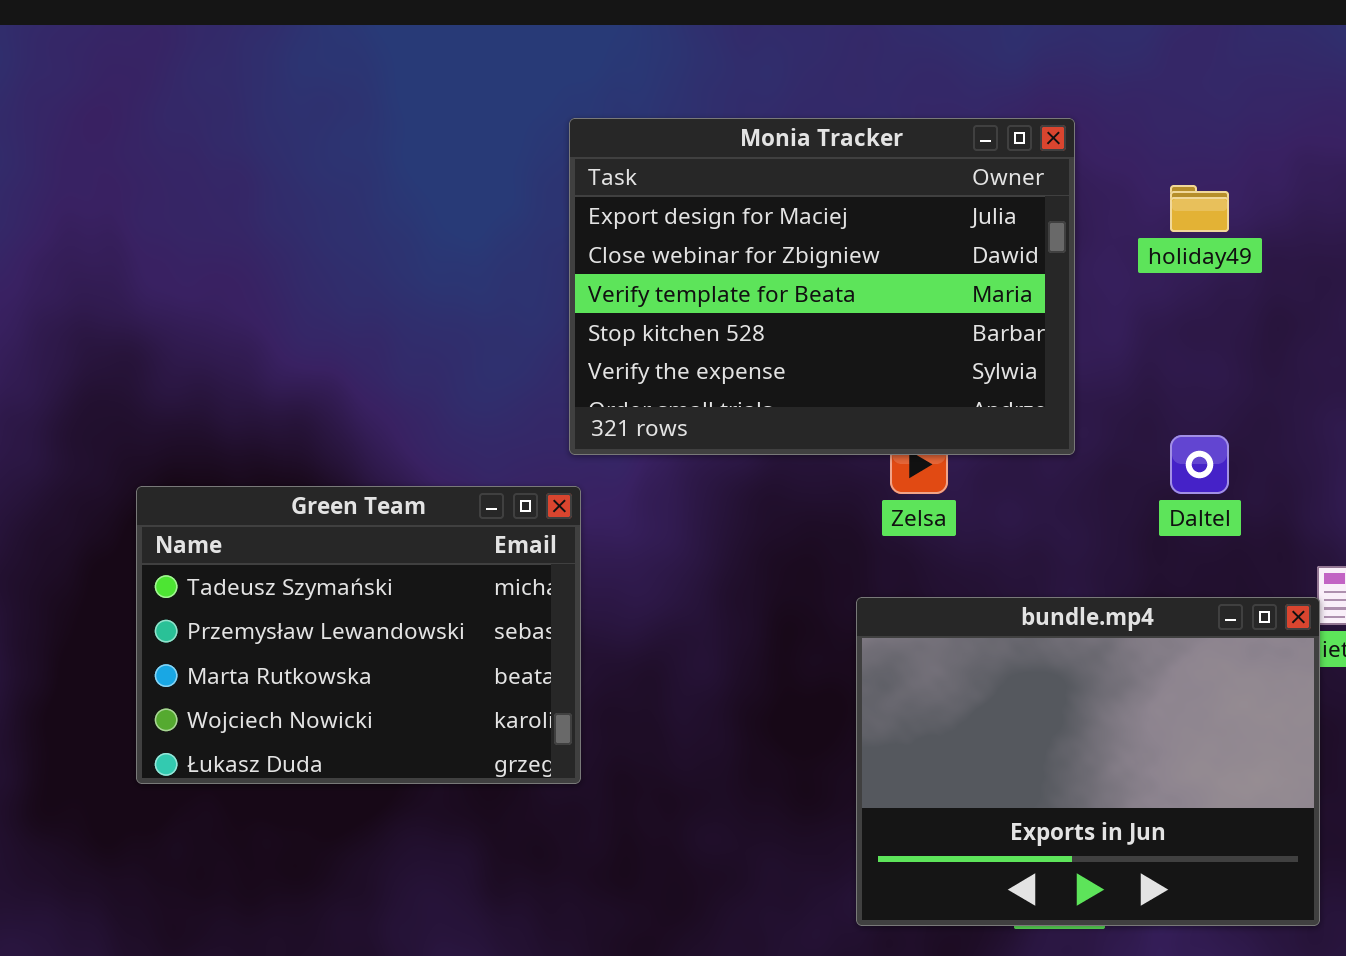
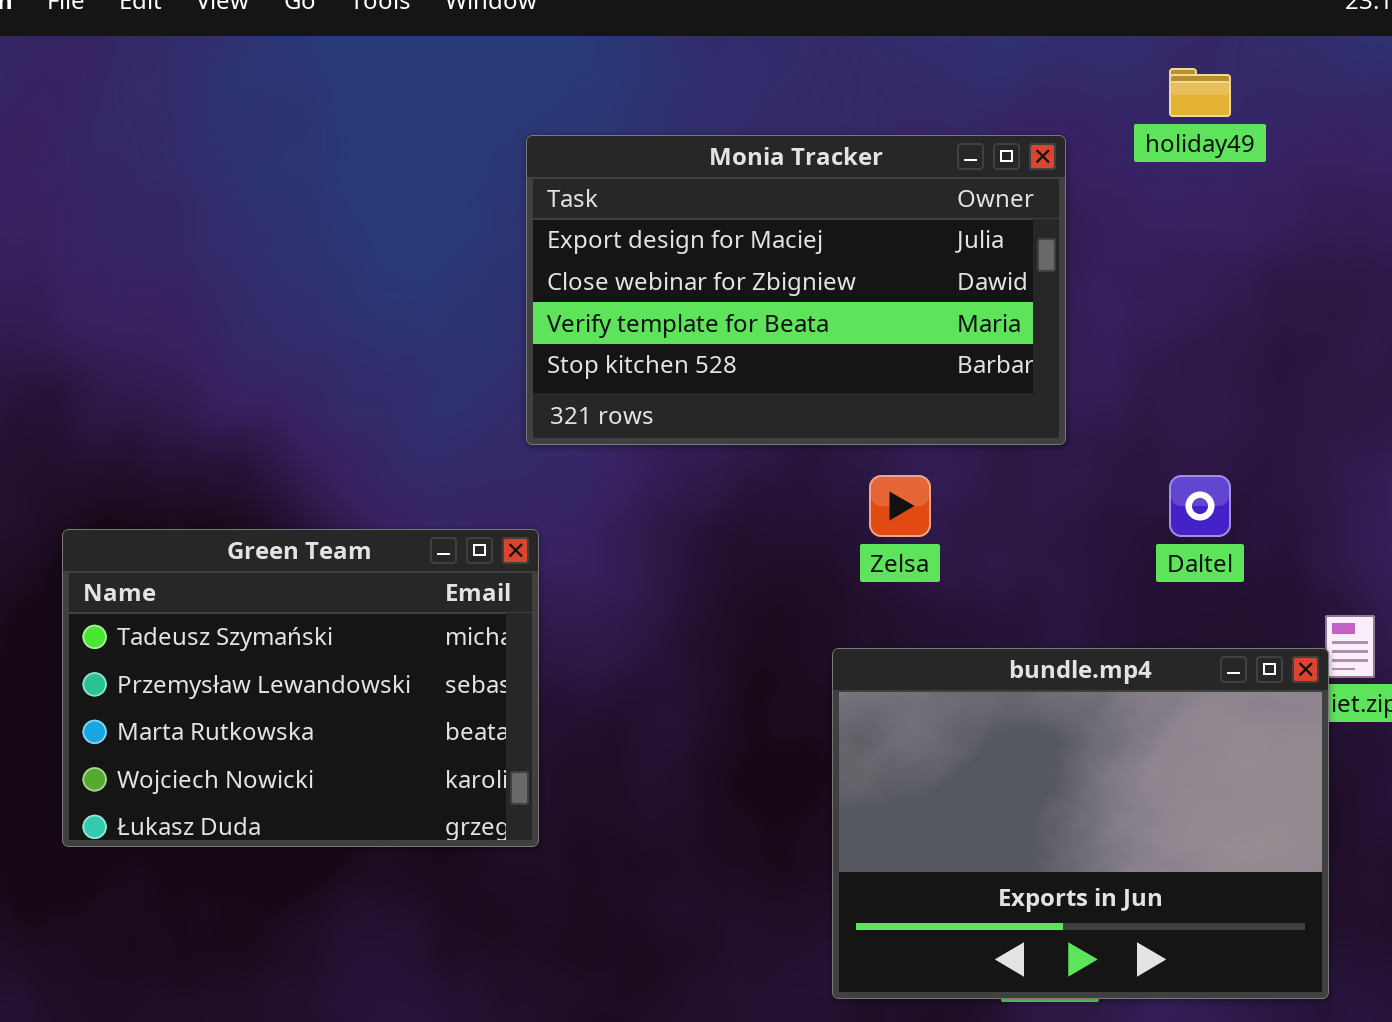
Monia Tracker: [569,118,1075,455] -> [526,135,1066,445], resized
holiday49: [1170,185,1229,232] -> [1169,68,1231,117], moved

